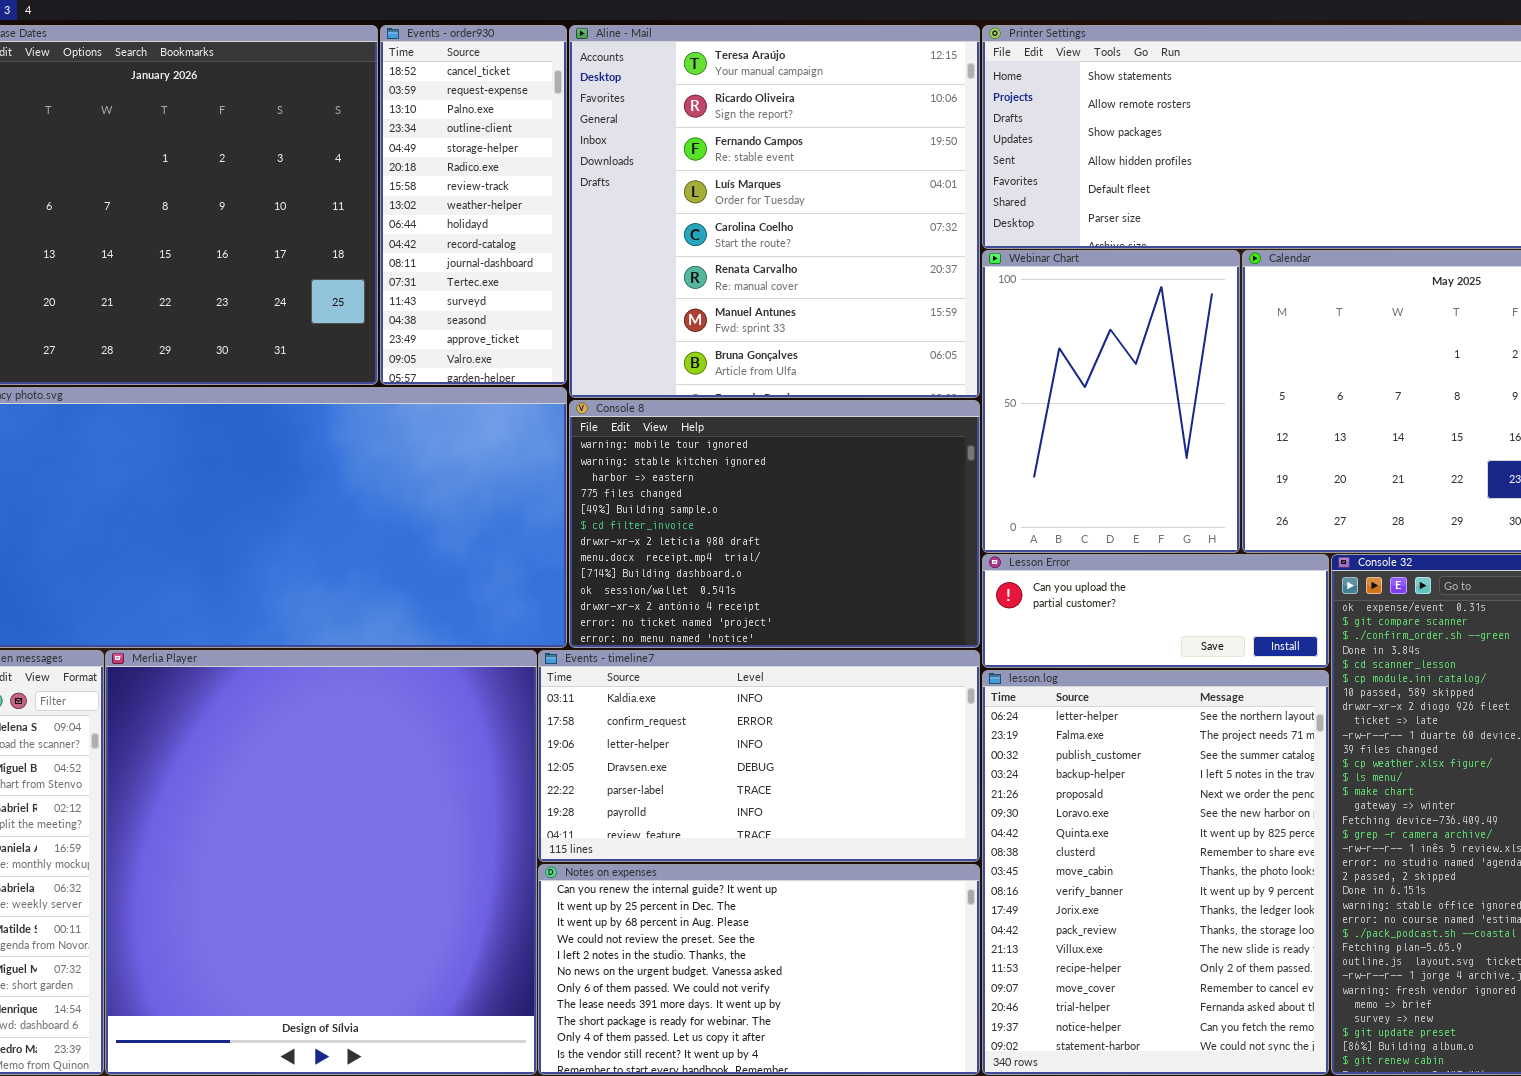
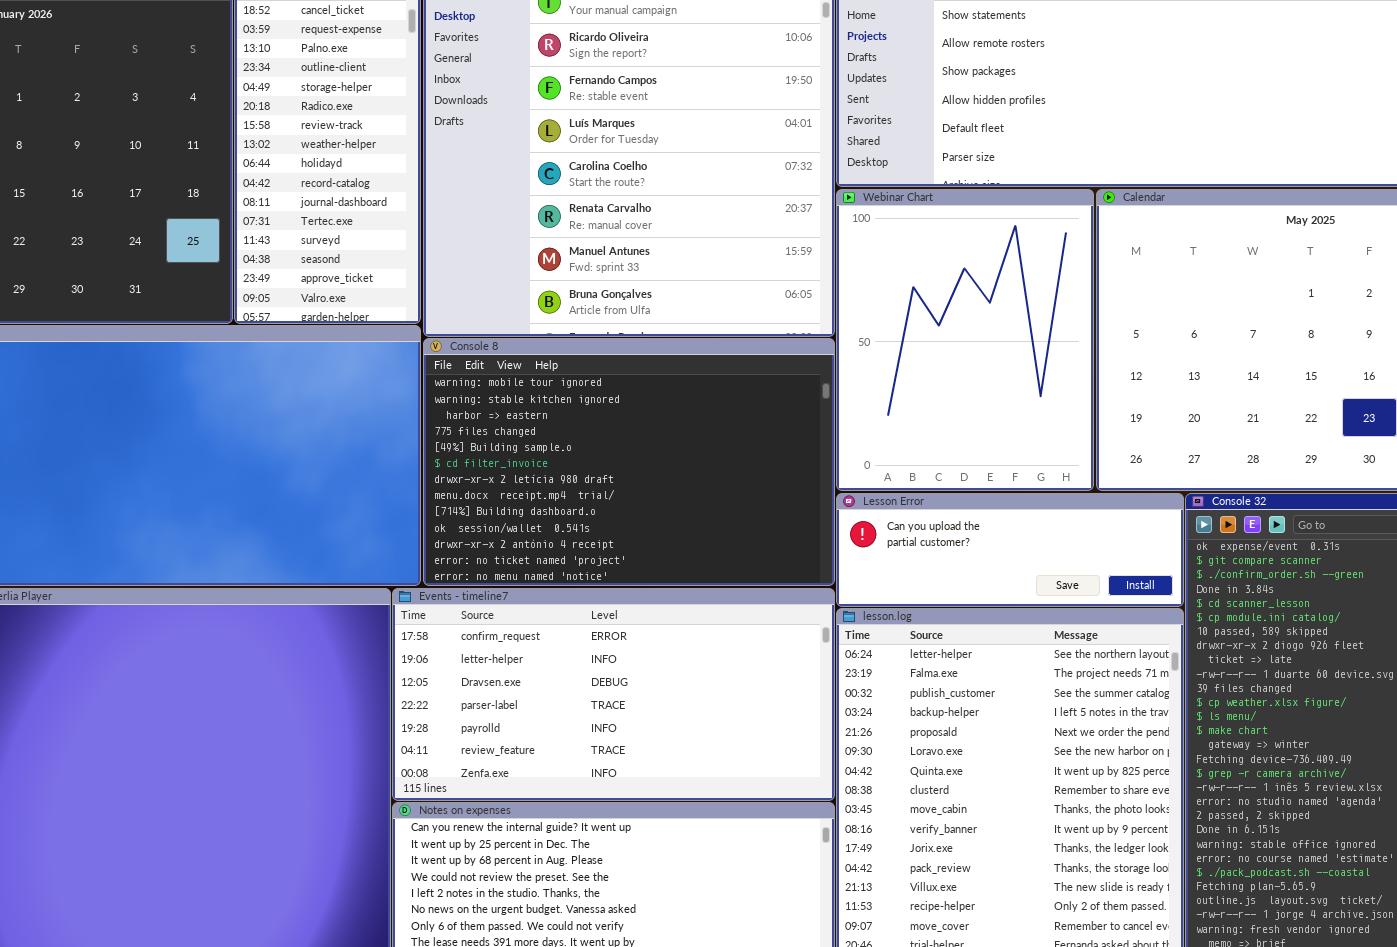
Events - timeline7: [538,650,980,862] -> [392,588,835,801], scrolled down 1 row

